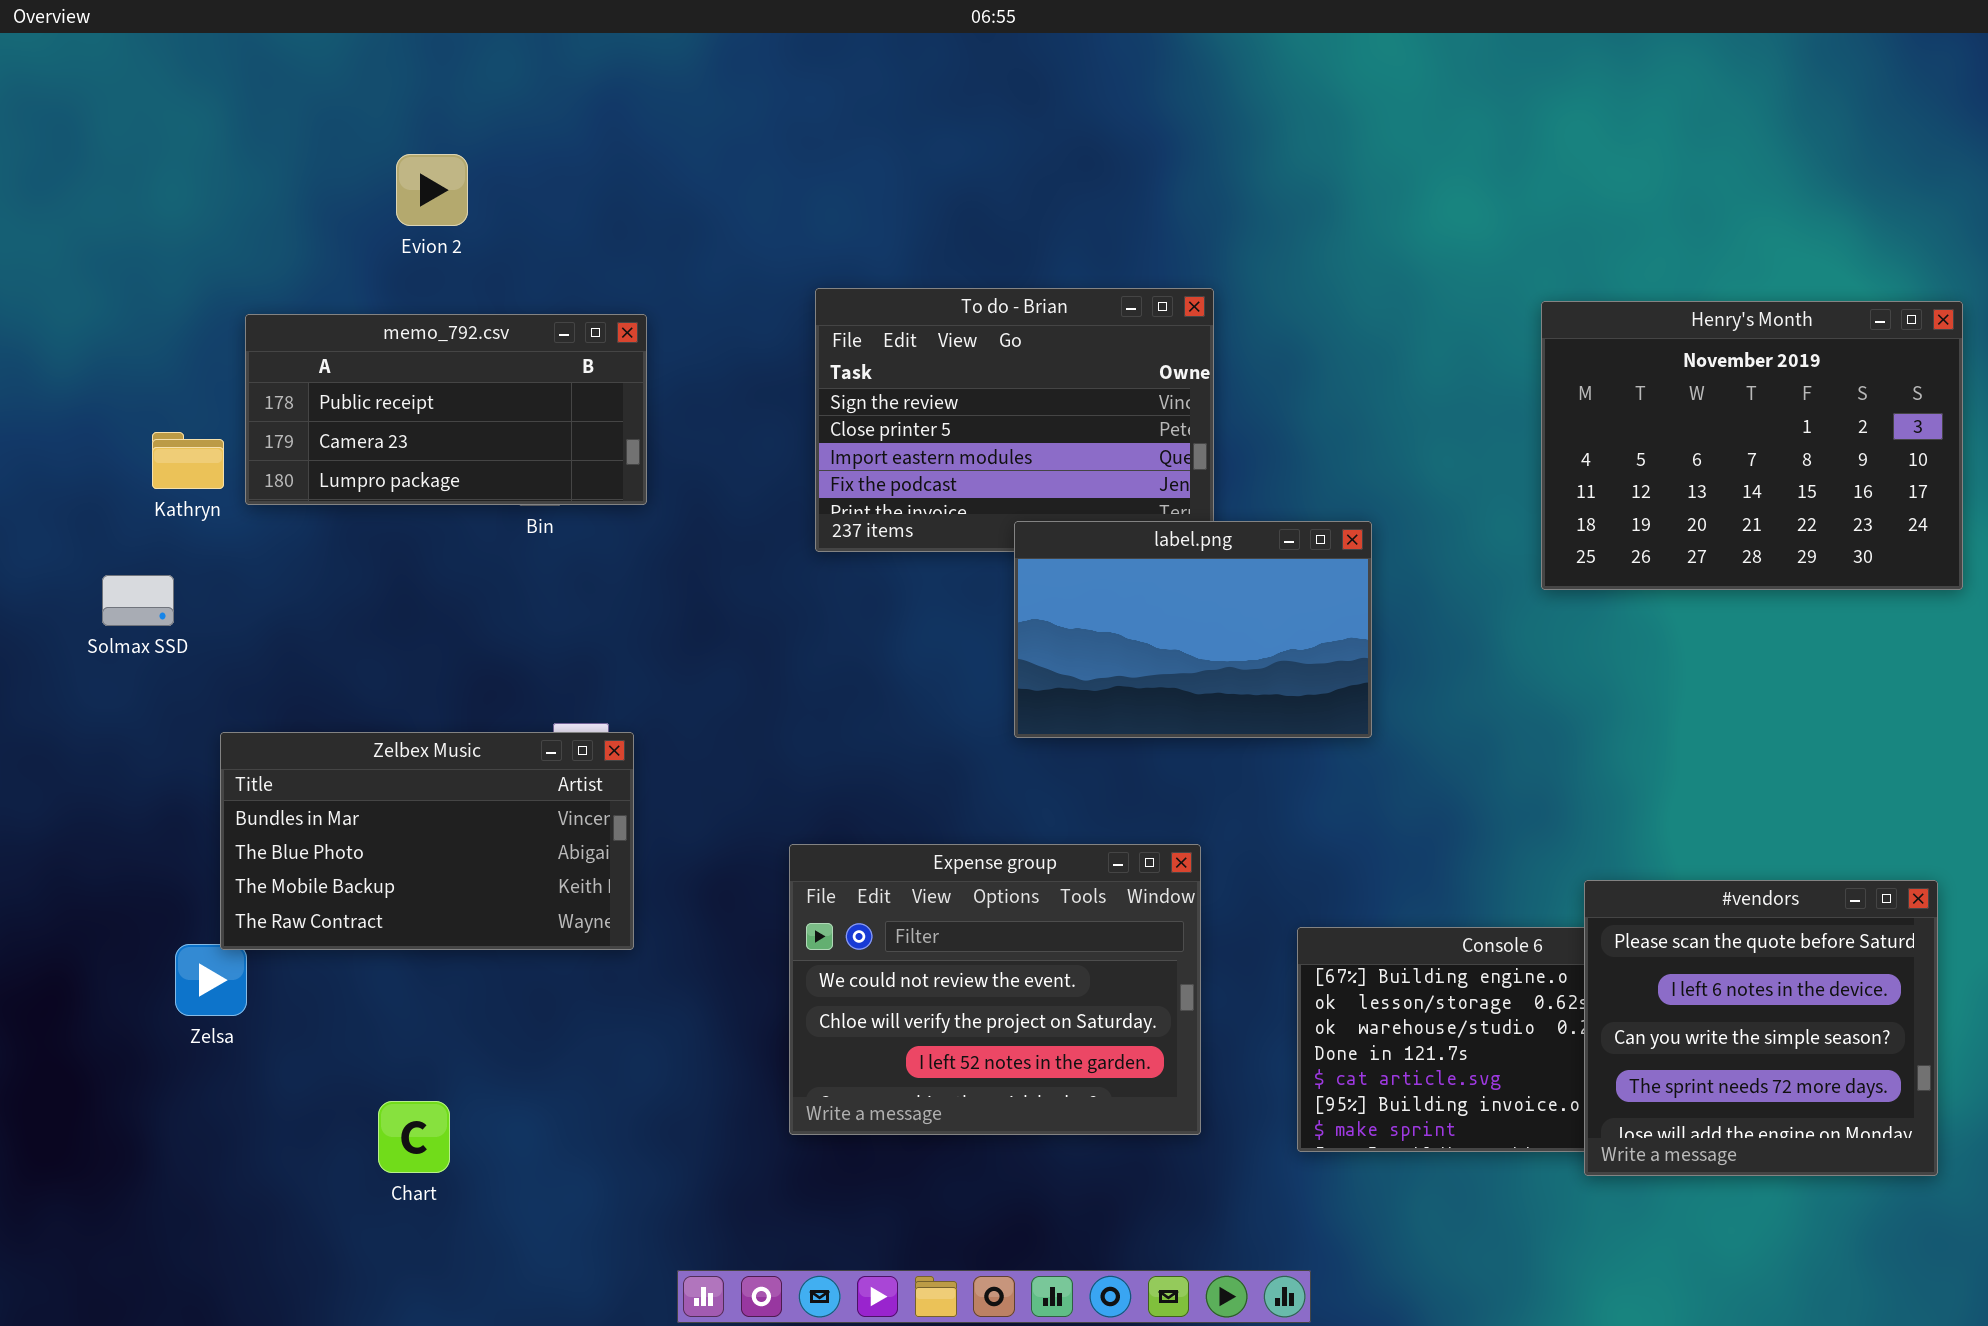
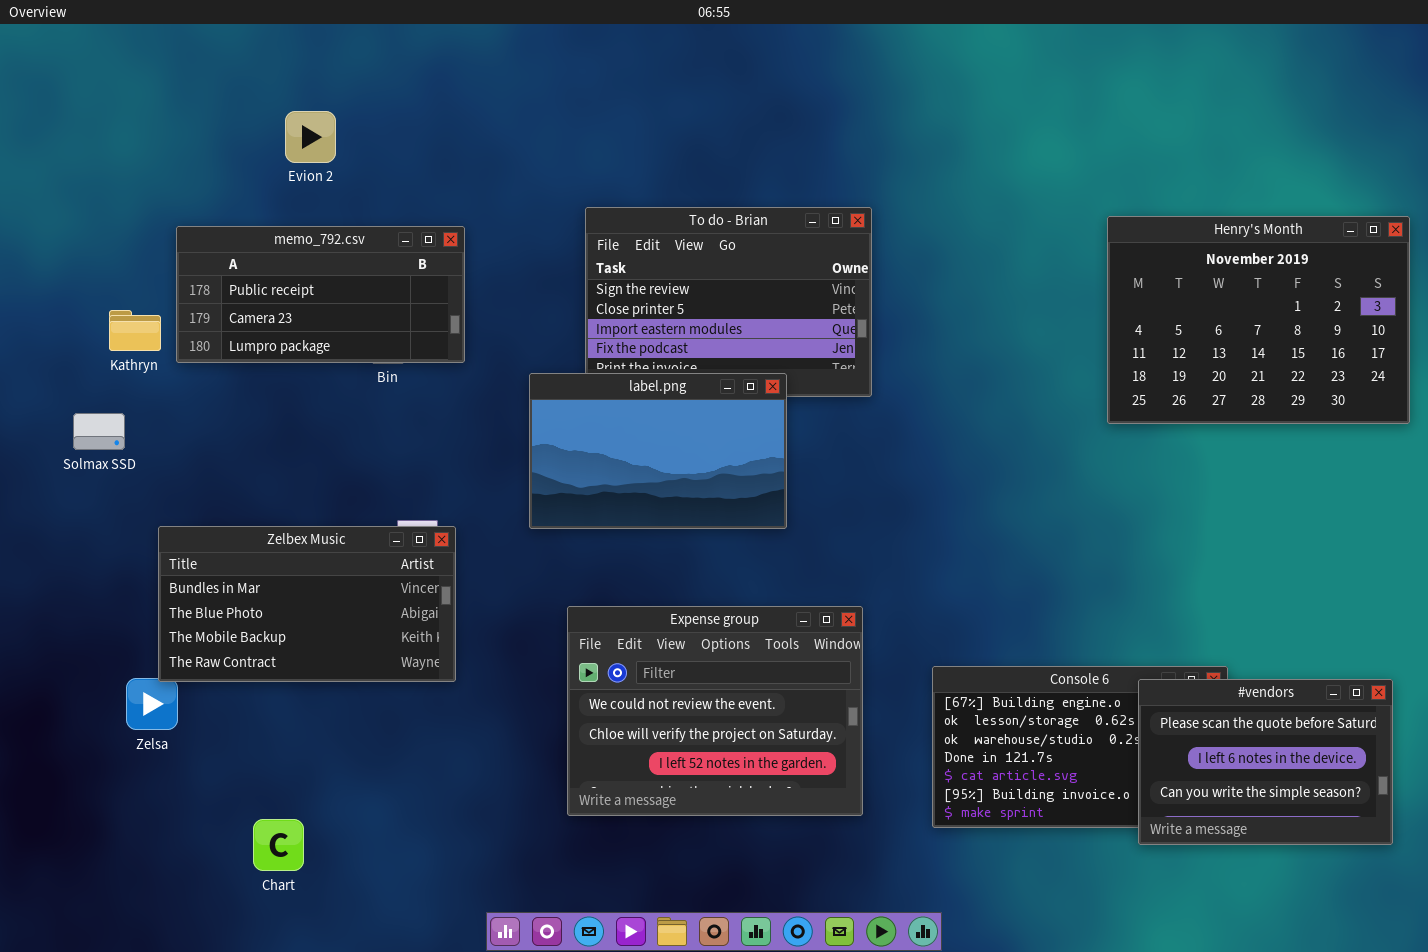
label.png: [1014,521,1372,738] -> [529,373,787,529], moved
#vendors: [1584,880,1938,1176] -> [1138,679,1393,845], resized
Chart: [378,1101,450,1173] -> [253,819,304,871], moved

